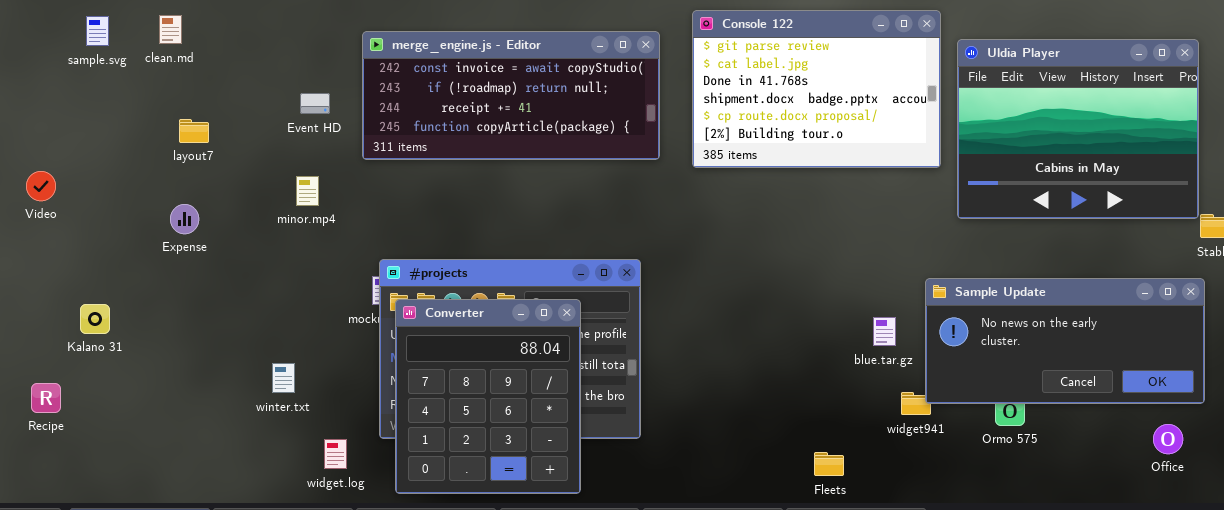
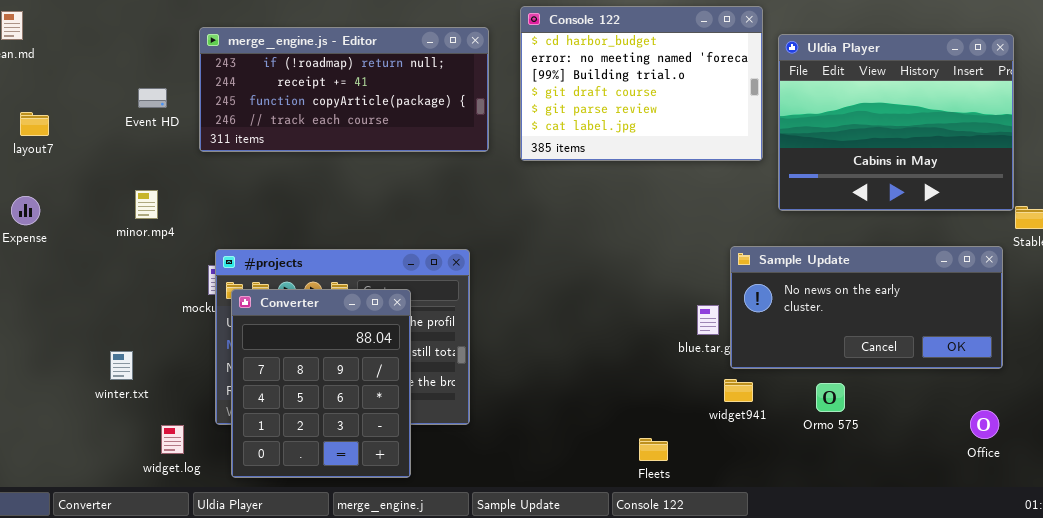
Console 122: [692,10,941,168] -> [520,6,763,161], scrolled up 4 rows
merge_engine.js - Editor: [362,31,660,160] -> [199,27,489,152], scrolled down 1 row
minor.mp4: [296,176,319,206] -> [135,190,158,219], moved
Sample Update: [925,278,1205,404] -> [730,246,1003,369], moved

